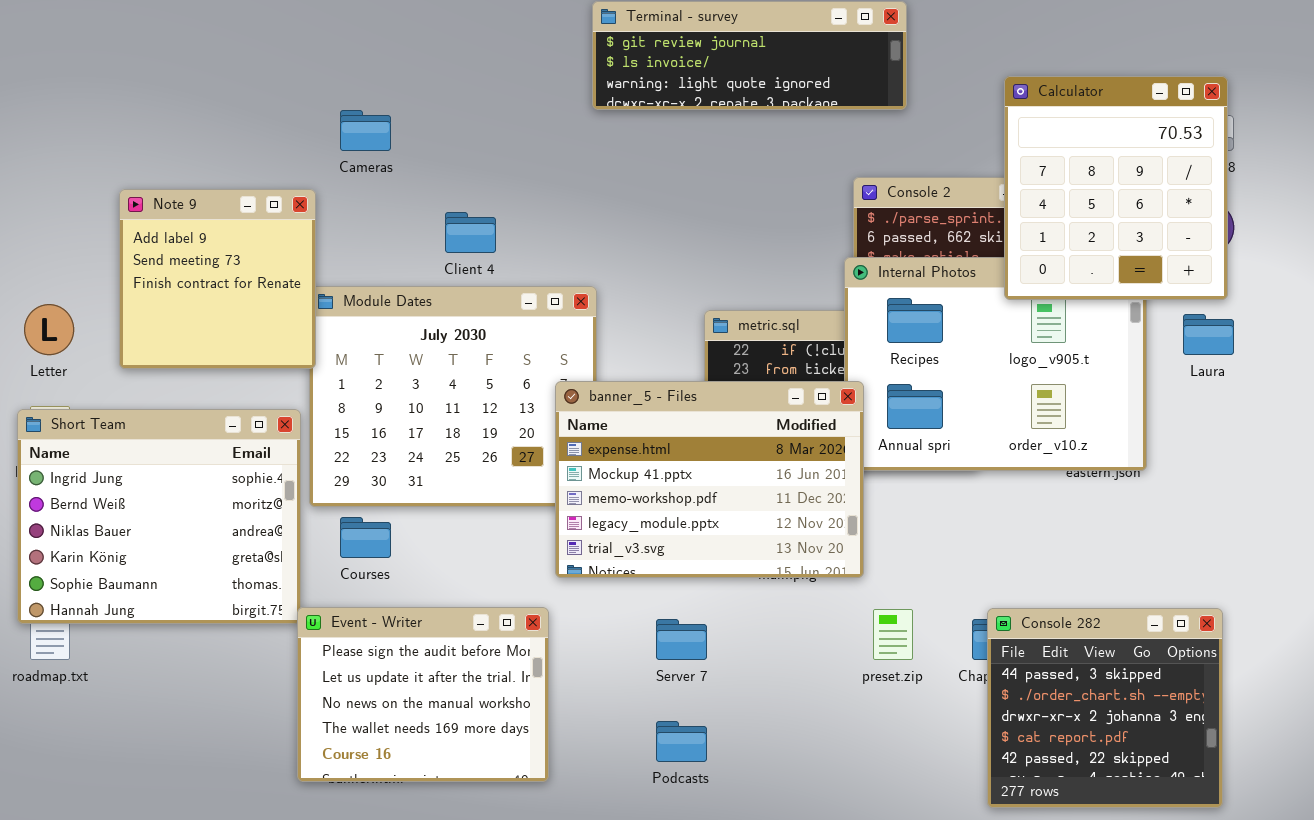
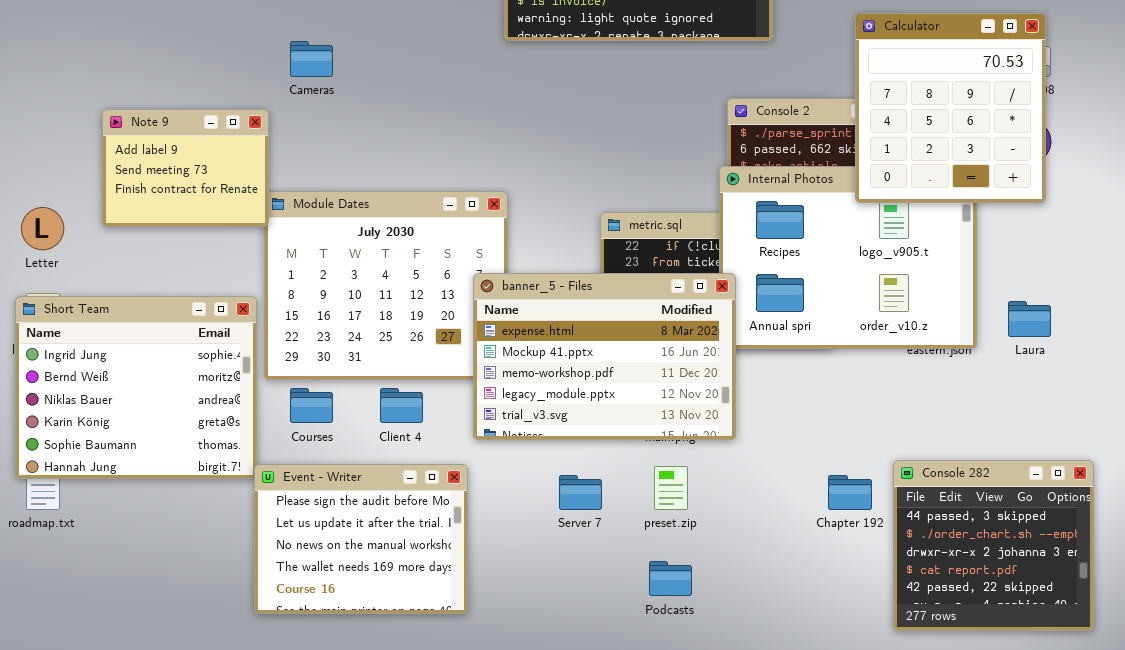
Note 9: [119,189,316,369] -> [102,109,269,227], resized
Client 4: [445,212,496,253] -> [380,388,423,423], moved
Laura: [1183,314,1234,355] -> [1008,301,1051,337], moved
Console 282: [987,608,1223,808] -> [893,460,1094,631], moved
preset.zip: [873,609,913,660] -> [654,466,688,510], moved
Podcasts: [656,721,707,762] -> [649,561,692,596], moved

